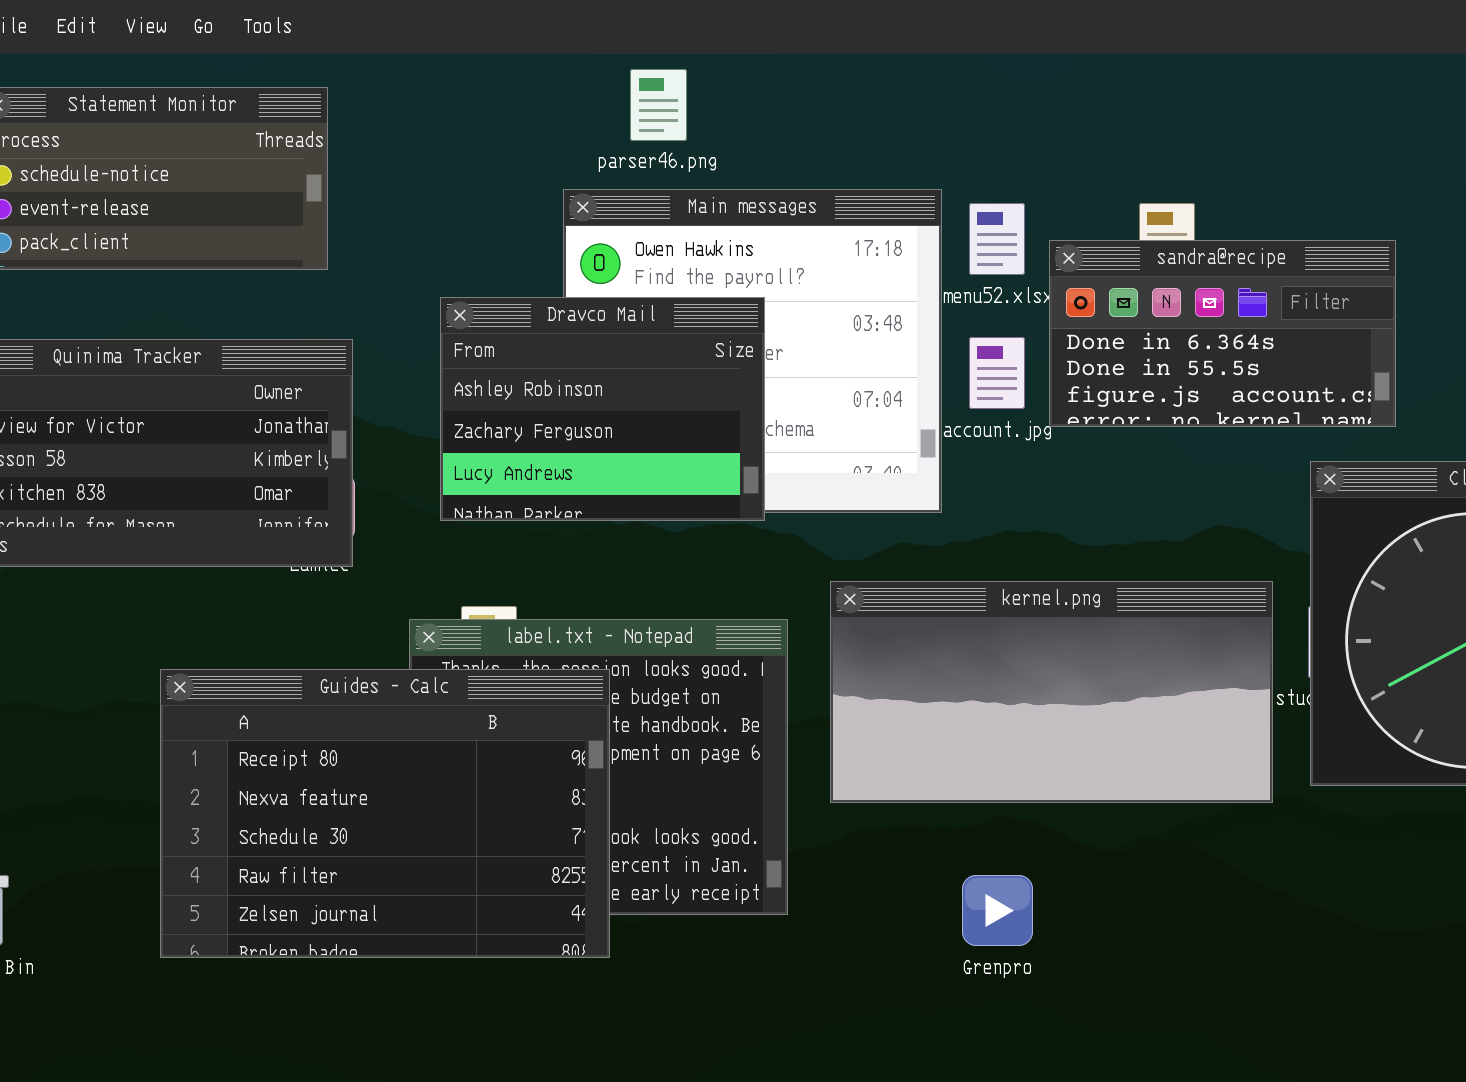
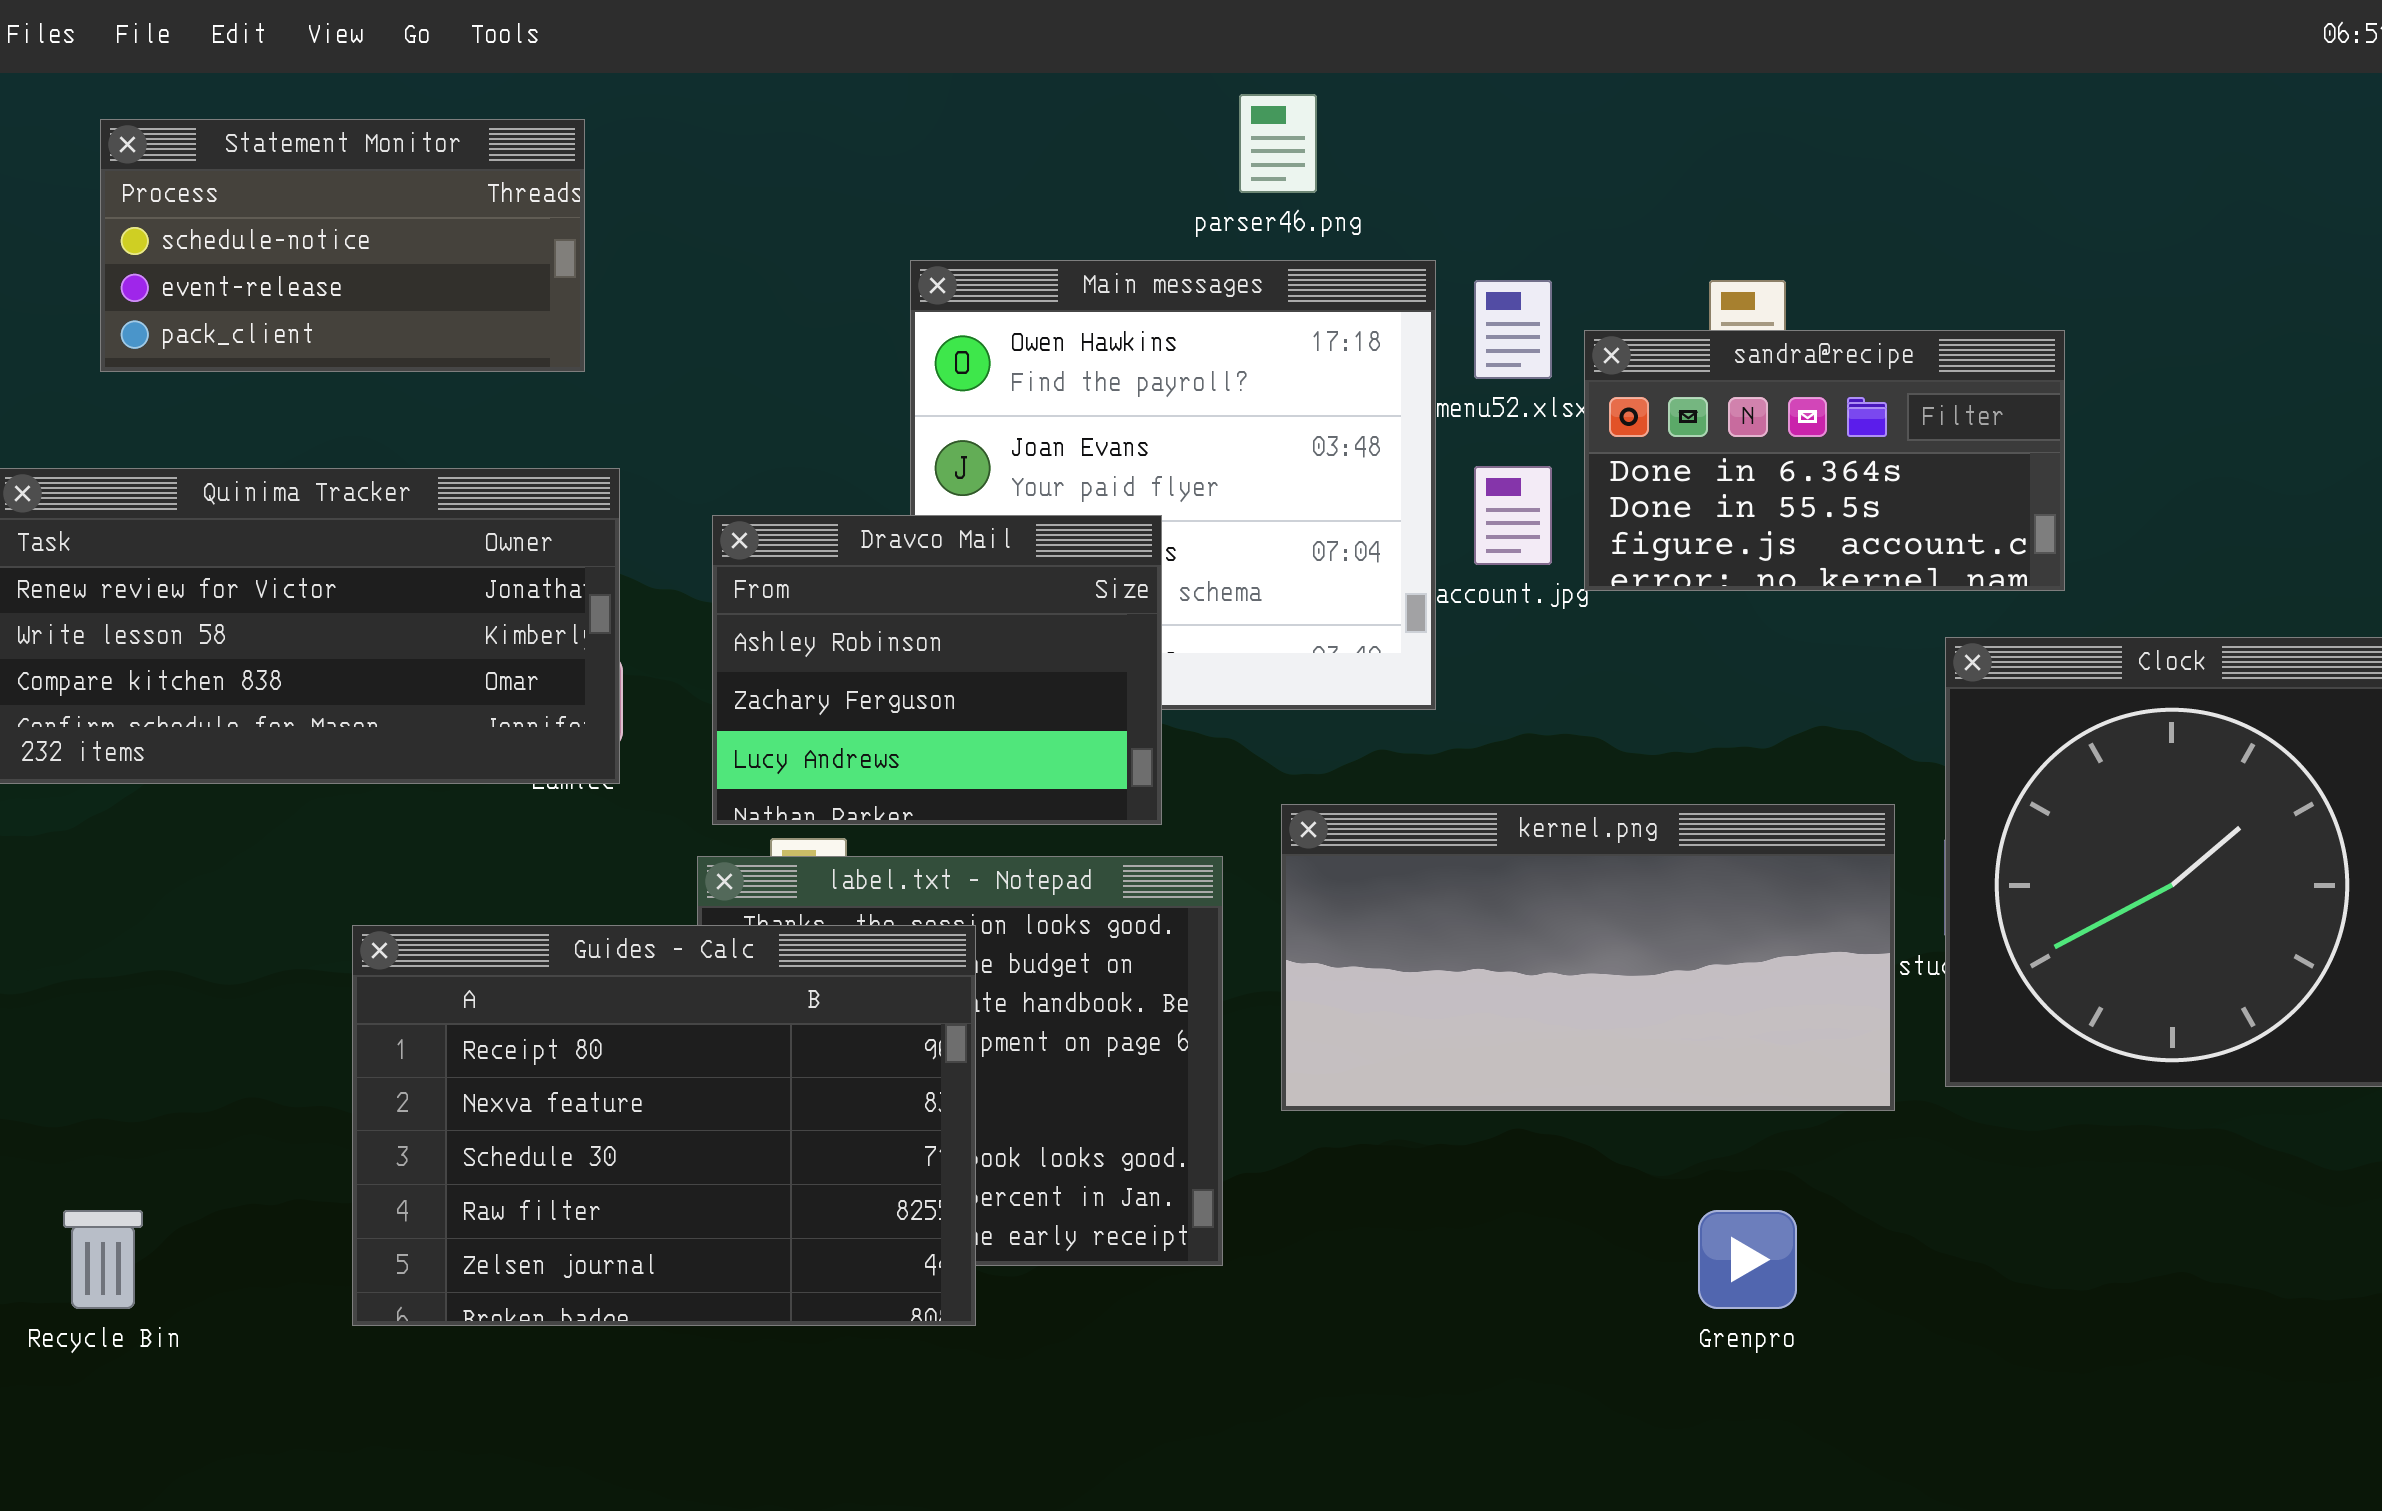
parser46.png: [630,69,687,141] -> [1239,94,1317,193], moved
Dravco Mail: [440,297,765,521] -> [712,515,1162,825], moved
Grenpro: [962,875,1033,946] -> [1698,1210,1797,1309], moved

